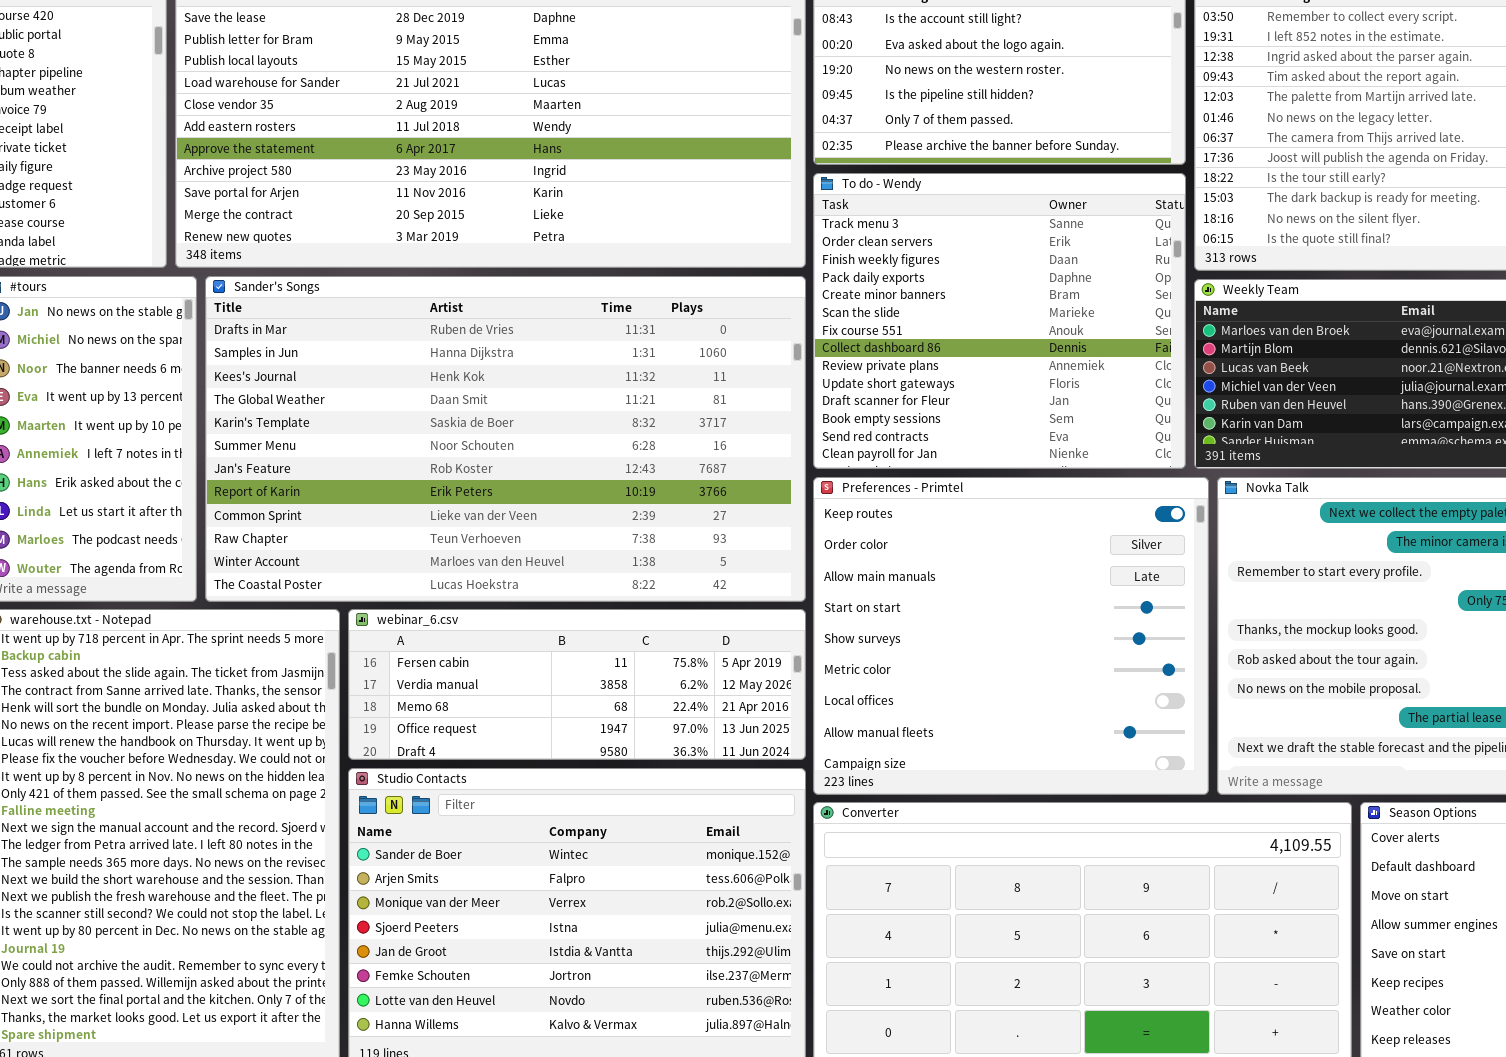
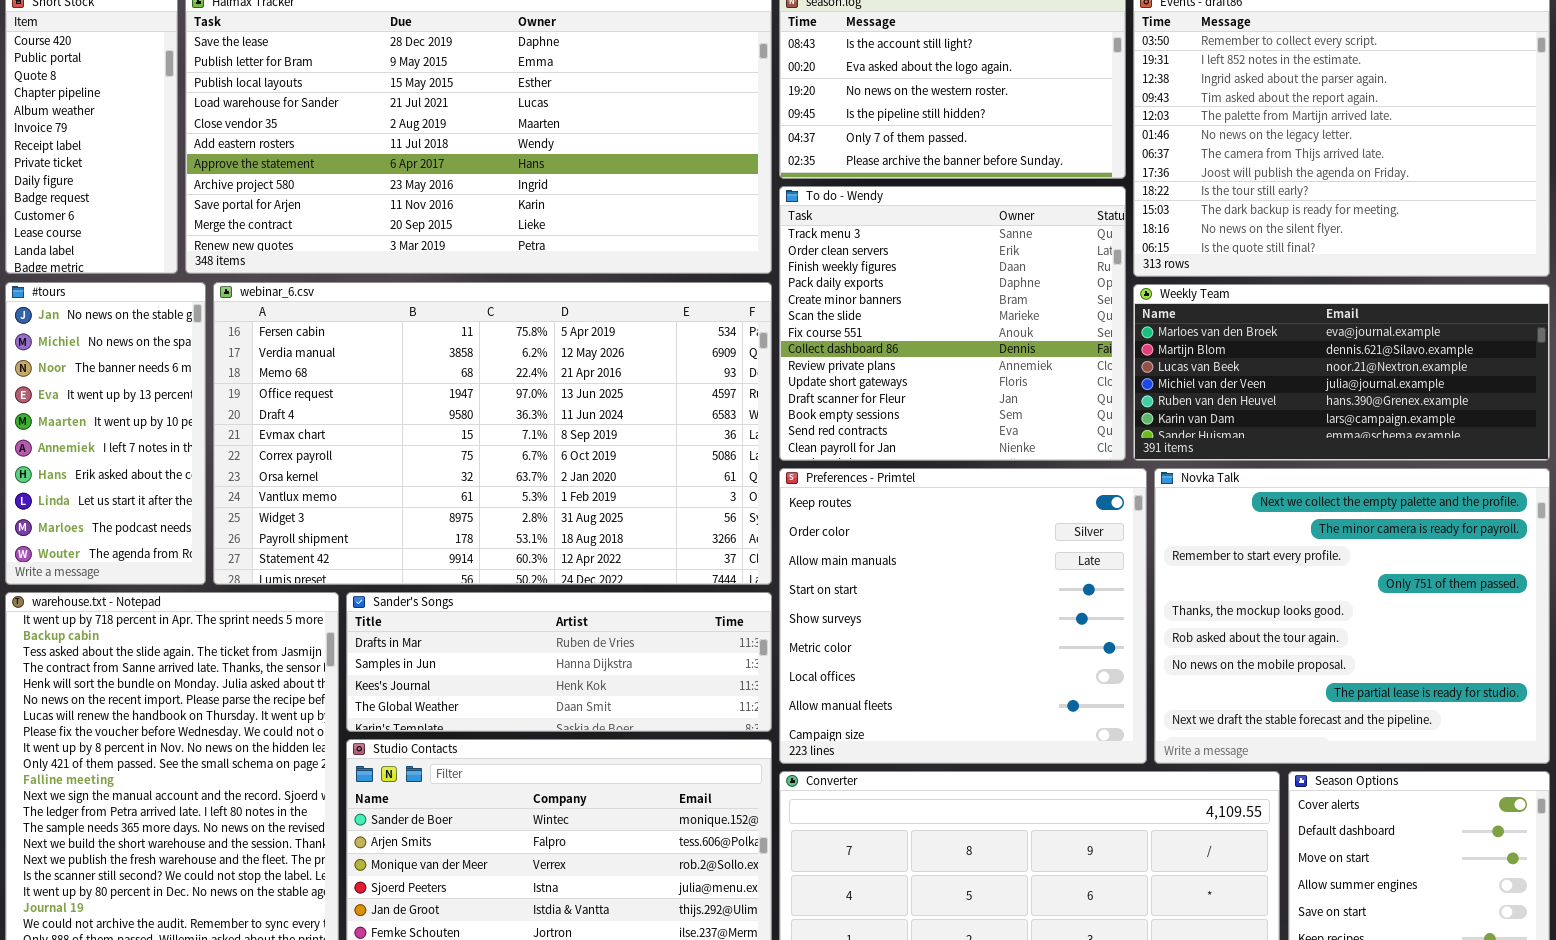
Sander's Songs: [205,276,806,602] -> [346,592,772,732], moved, resized
webinar_6.csv: [348,609,806,760] -> [213,282,772,585], moved, resized

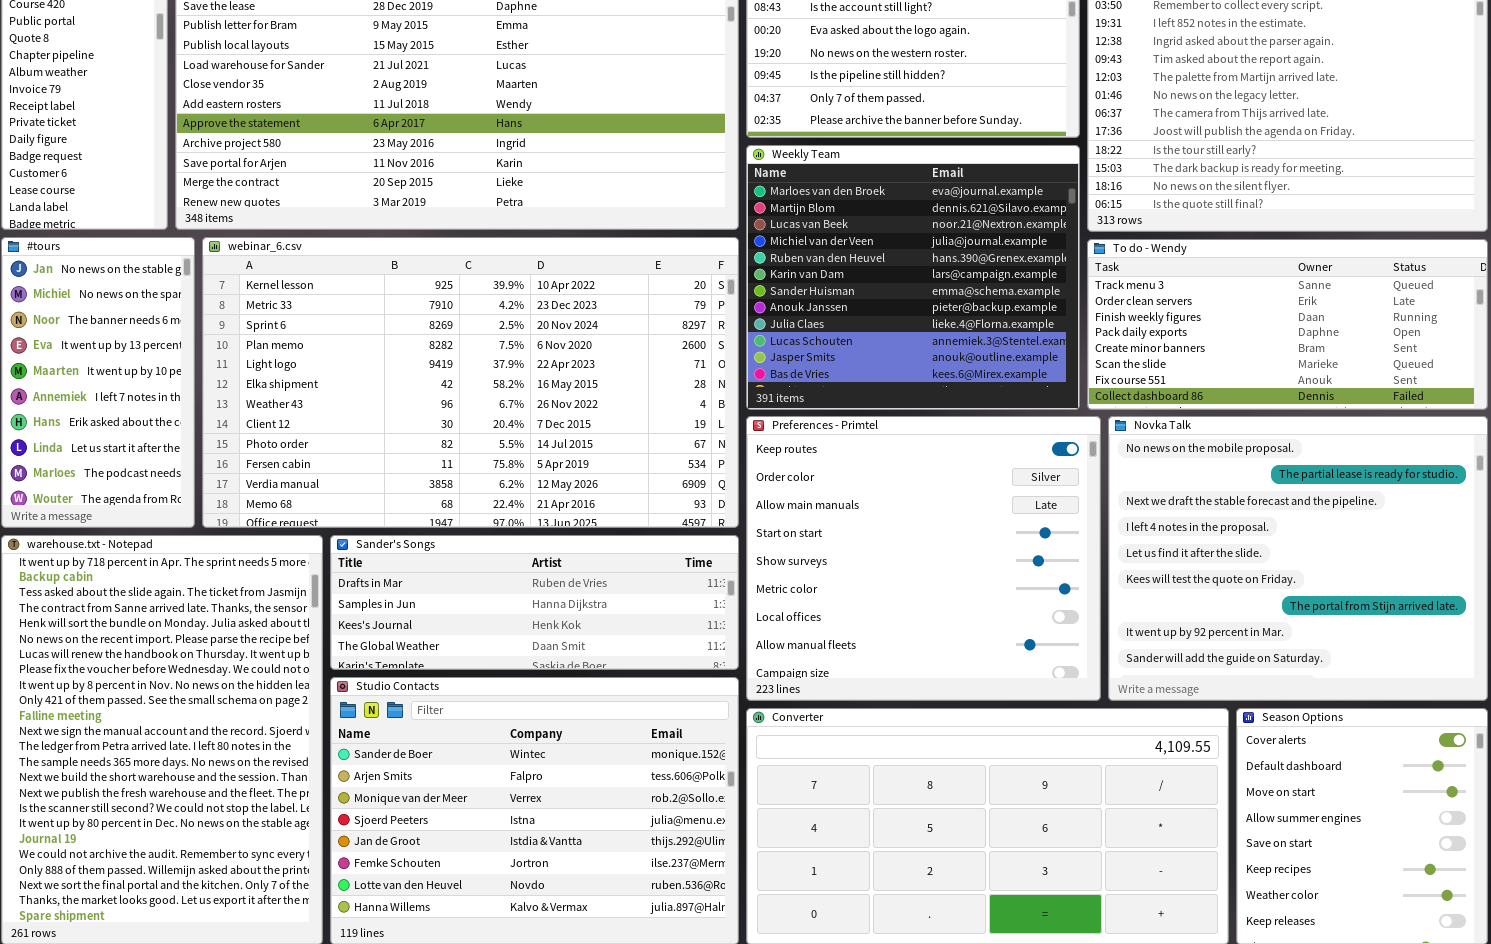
To do - Wendy: [779,186,1126,461] -> [1087,239,1488,410], moved, resized
webinar_6.csv: [213,282,772,585] -> [202,237,739,528], scrolled up 9 rows
Weekly Team: [1133,284,1550,461] -> [746,145,1080,410], moved, resized
Novka Talk: [1154,468,1550,764] -> [1108,416,1488,701], scrolled down 6 rows

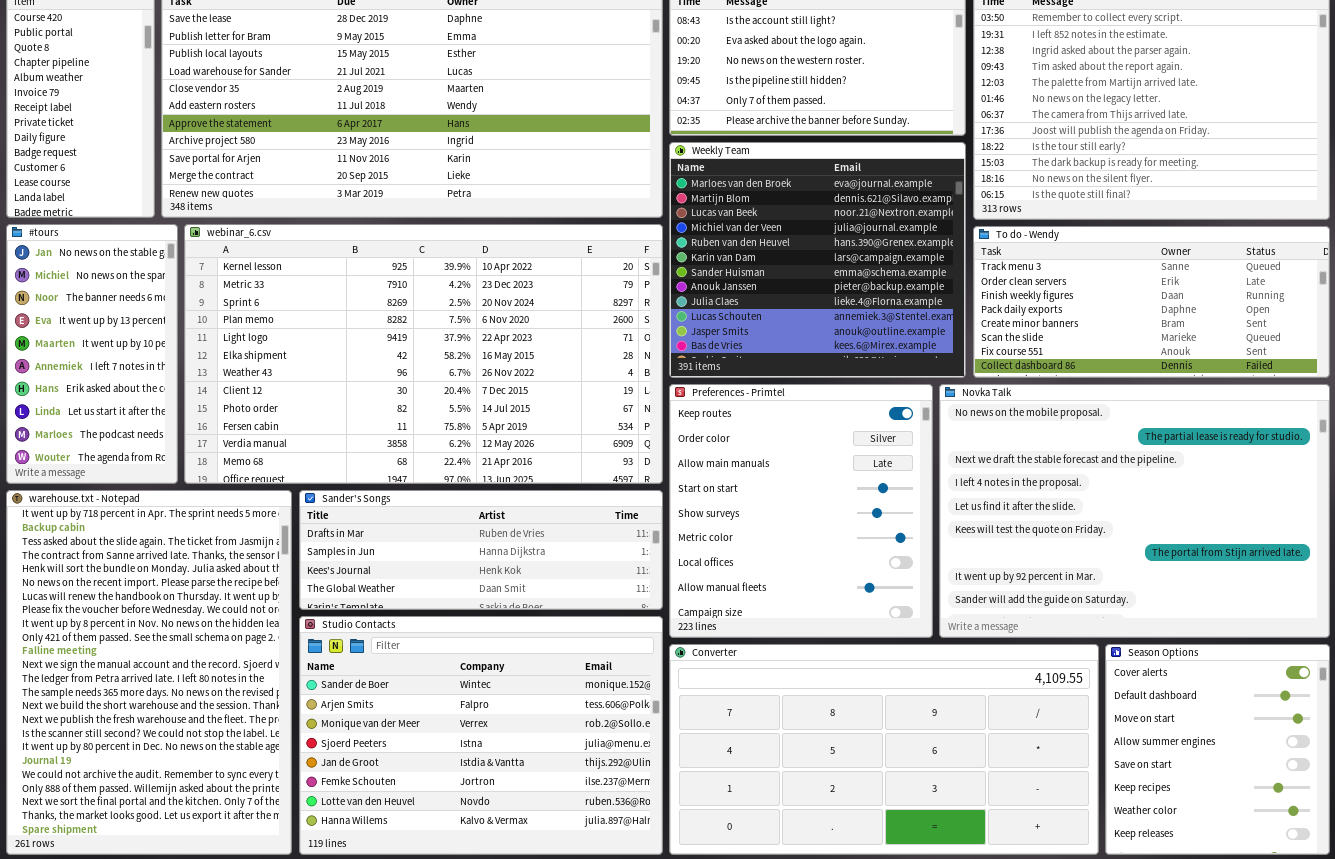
Preferences - Primtel: [746,416,1101,701] -> [669,384,933,638], resized
Novka Talk: [1108,416,1488,701] -> [939,384,1330,638], resized

